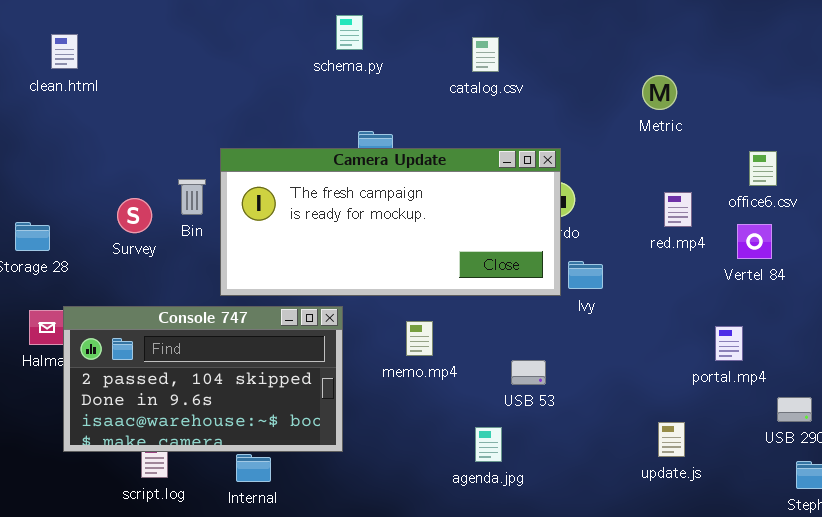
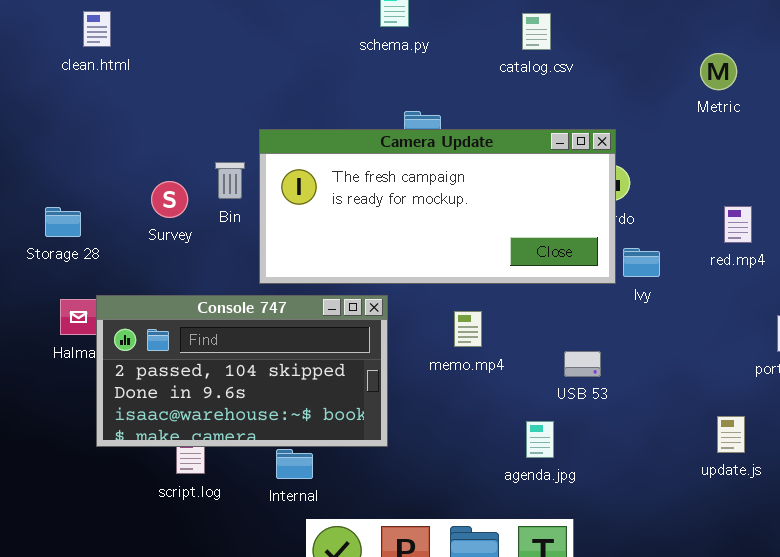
red.mp4: [664,192,692,227] -> [724,206,752,243], moved

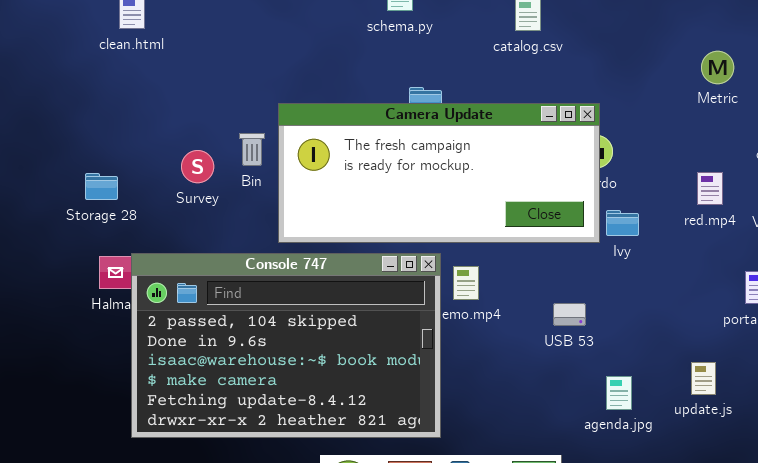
Metric: [700,53,737,90] -> [701,51,734,84], moved
Console 747: [96,295,388,447] -> [131,253,441,438], resized
agenda.jpg: [526,421,554,458] -> [606,376,632,410], moved

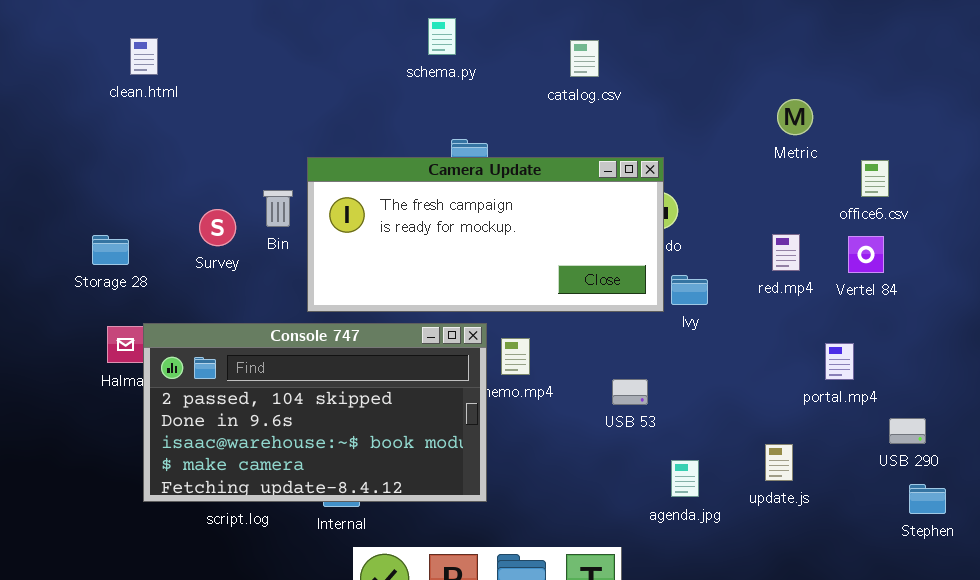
Console 747: [131,253,441,438] -> [143,323,487,502], resized

